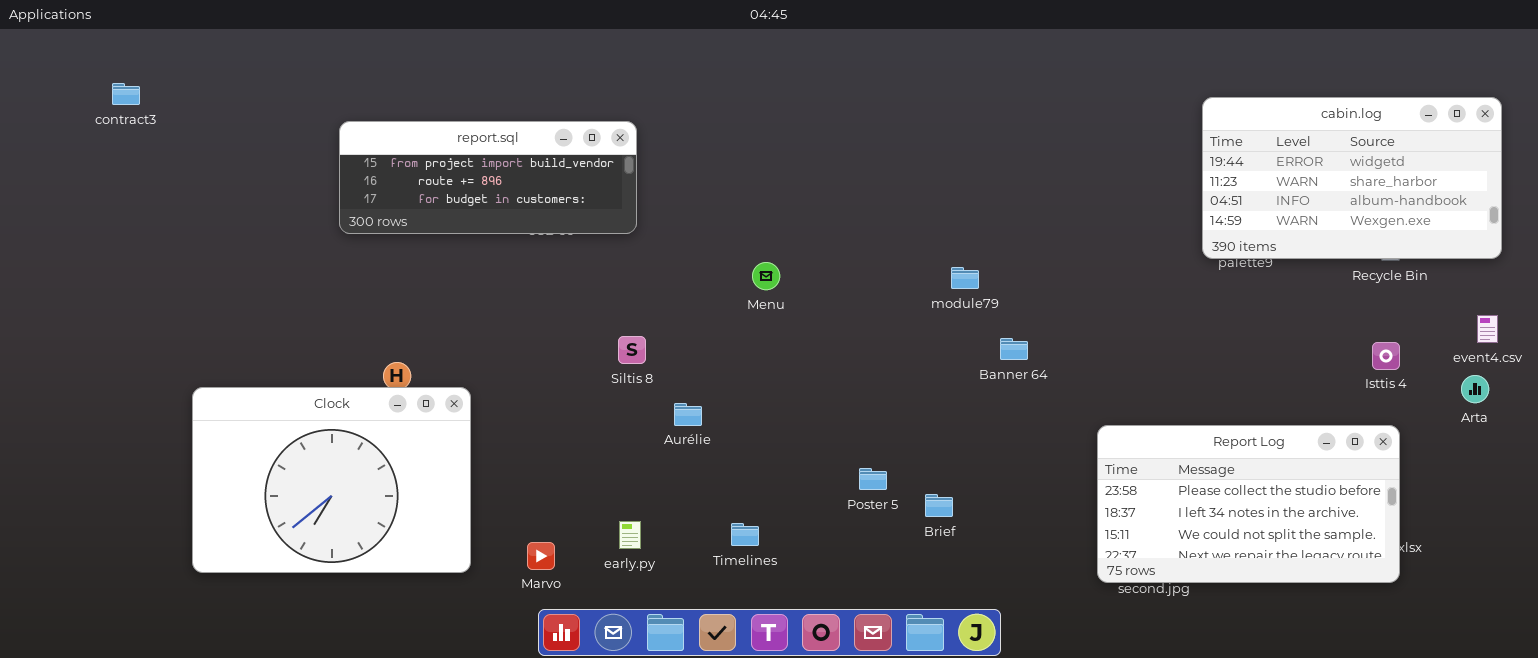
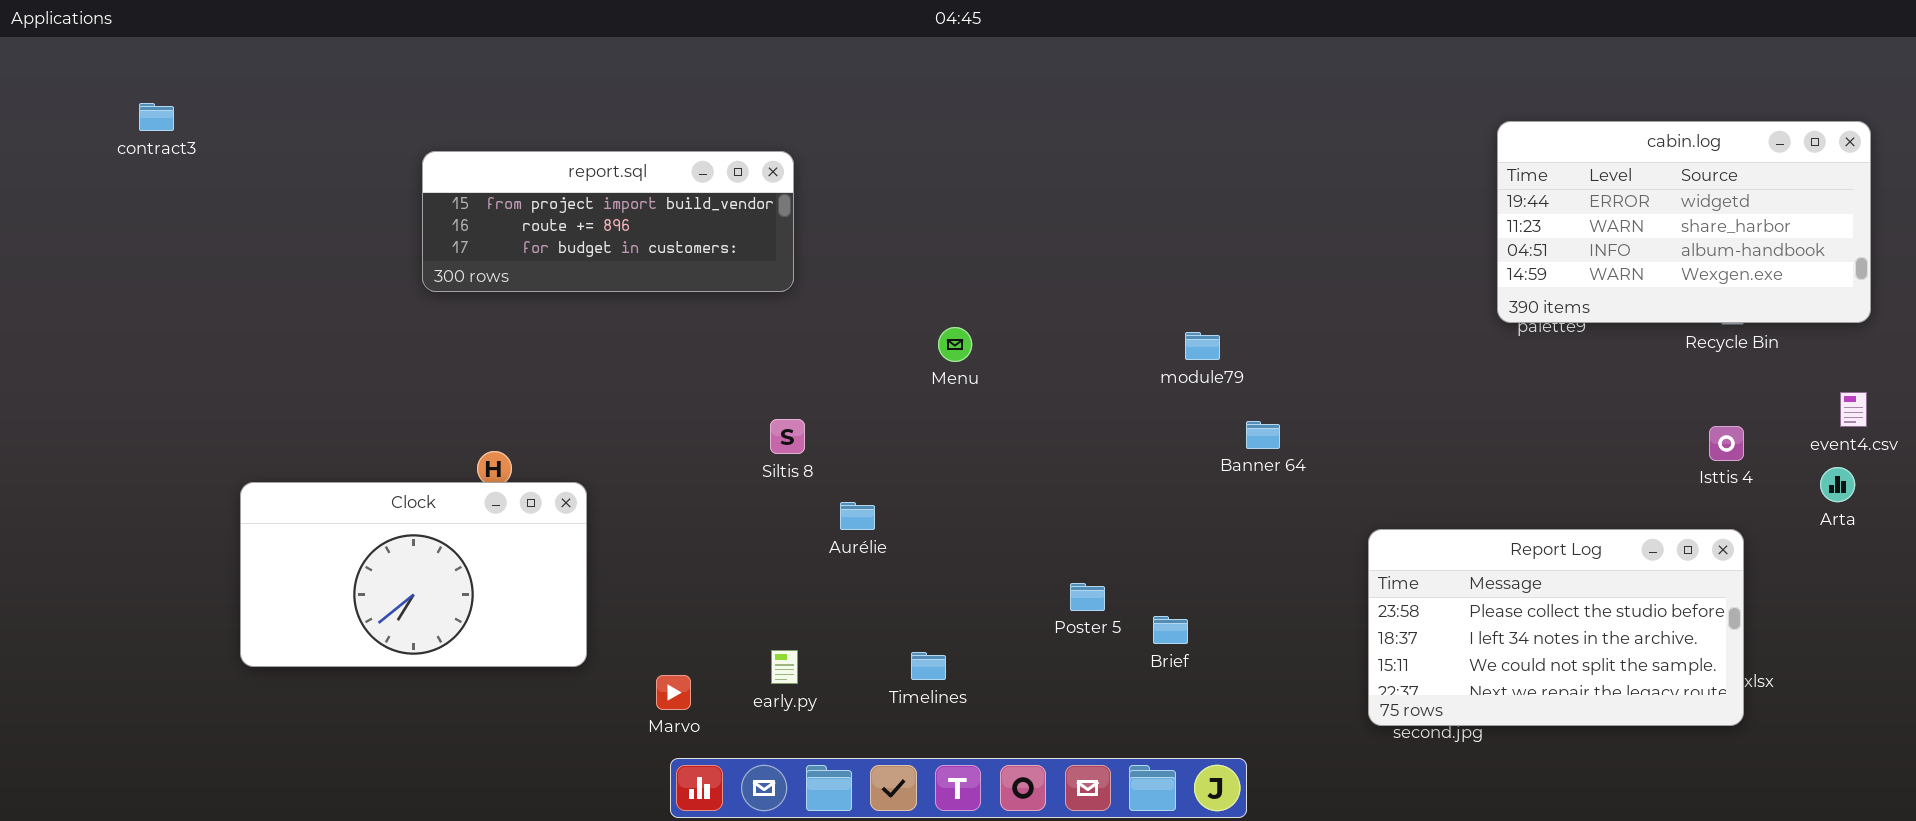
Clock: [192,387,471,573] -> [240,482,587,667], resized

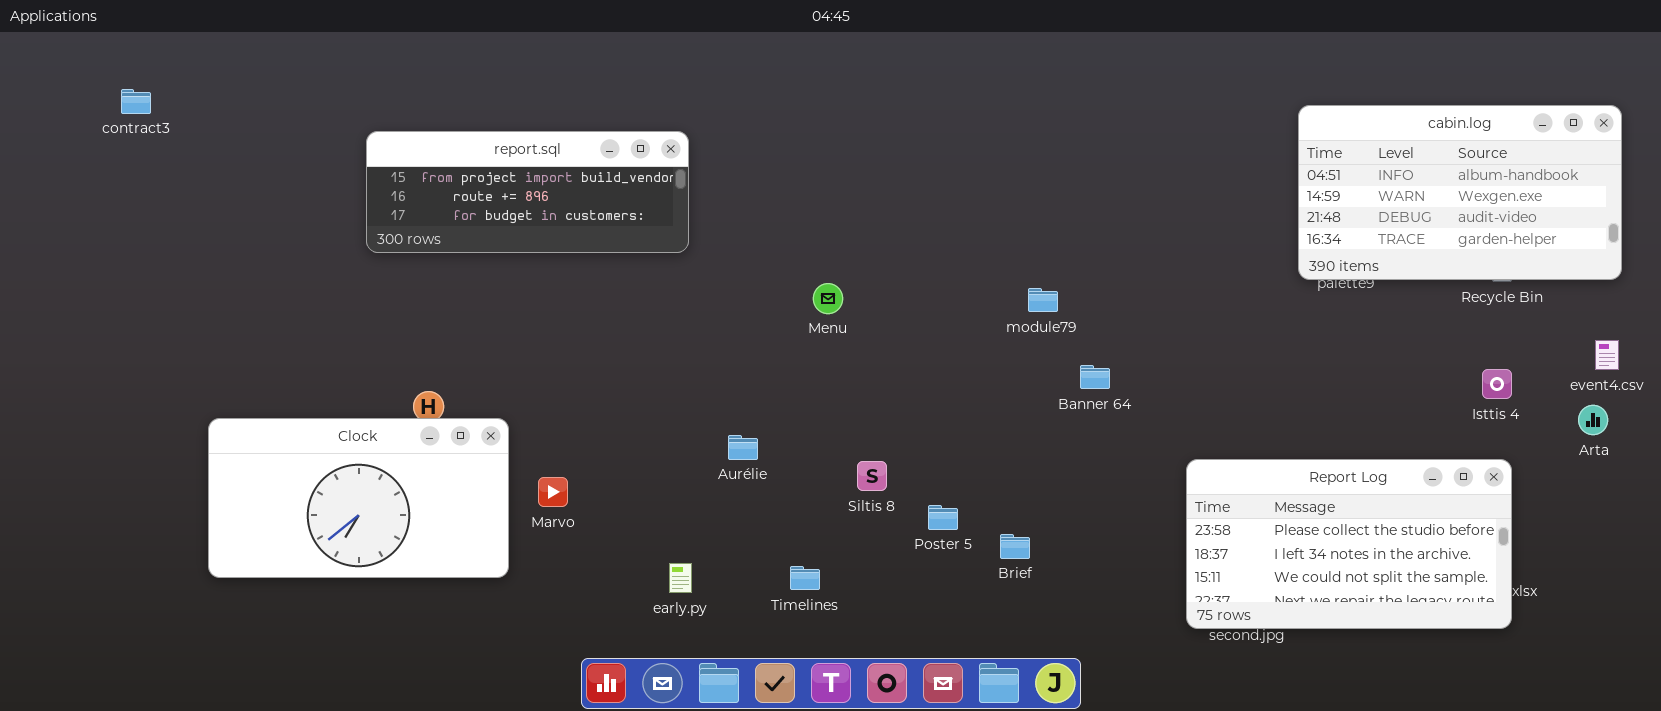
cabin.log: [1497,121,1871,323] -> [1298,105,1622,280], scrolled down 2 rows
Siltis 8: [770,419,805,454] -> [857,461,887,491], moved
Marvo: [656,675,691,710] -> [538,477,568,507], moved

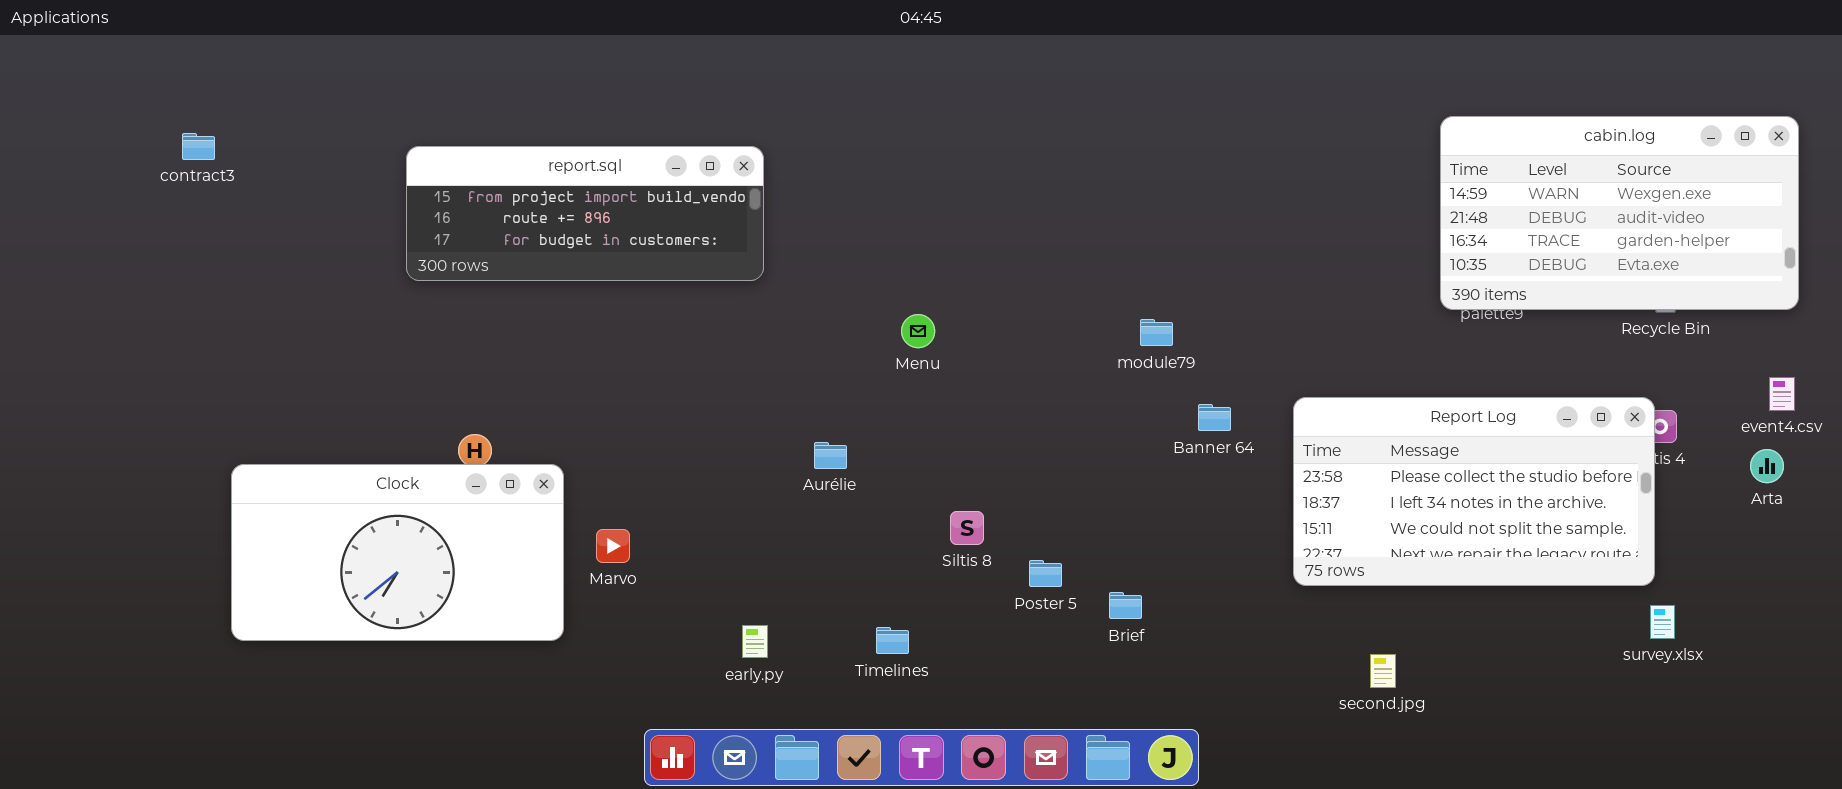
contract3: [121,89,151,114] -> [182,133,215,160], moved
cabin.log: [1298,105,1622,280] -> [1440,116,1799,310], scrolled down 1 row
Aurélie: [728,435,758,460] -> [814,442,847,469], moved
Report Log: [1186,459,1512,629] -> [1293,397,1655,586], moved

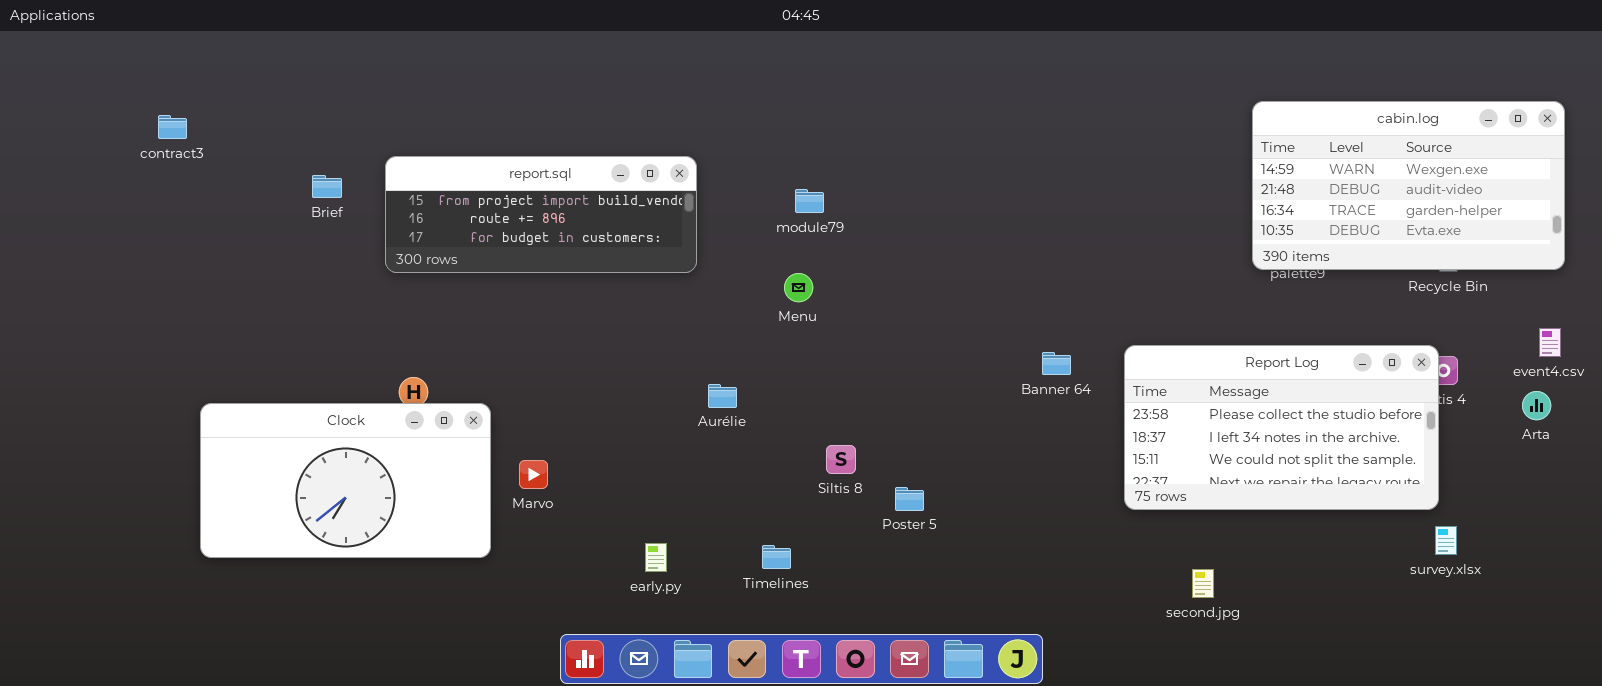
report.sql: [406,146,764,281] -> [385,156,697,273], moved
module79: [1140,319,1173,346] -> [795,189,824,213], moved
Brief: [1109,592,1142,619] -> [312,175,342,198], moved

